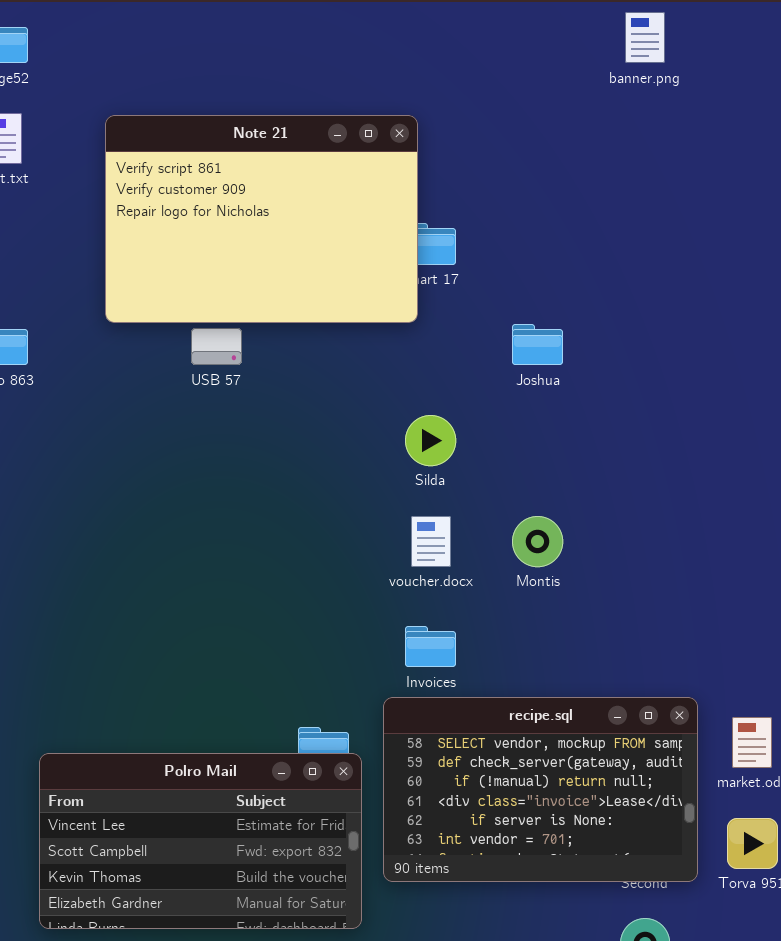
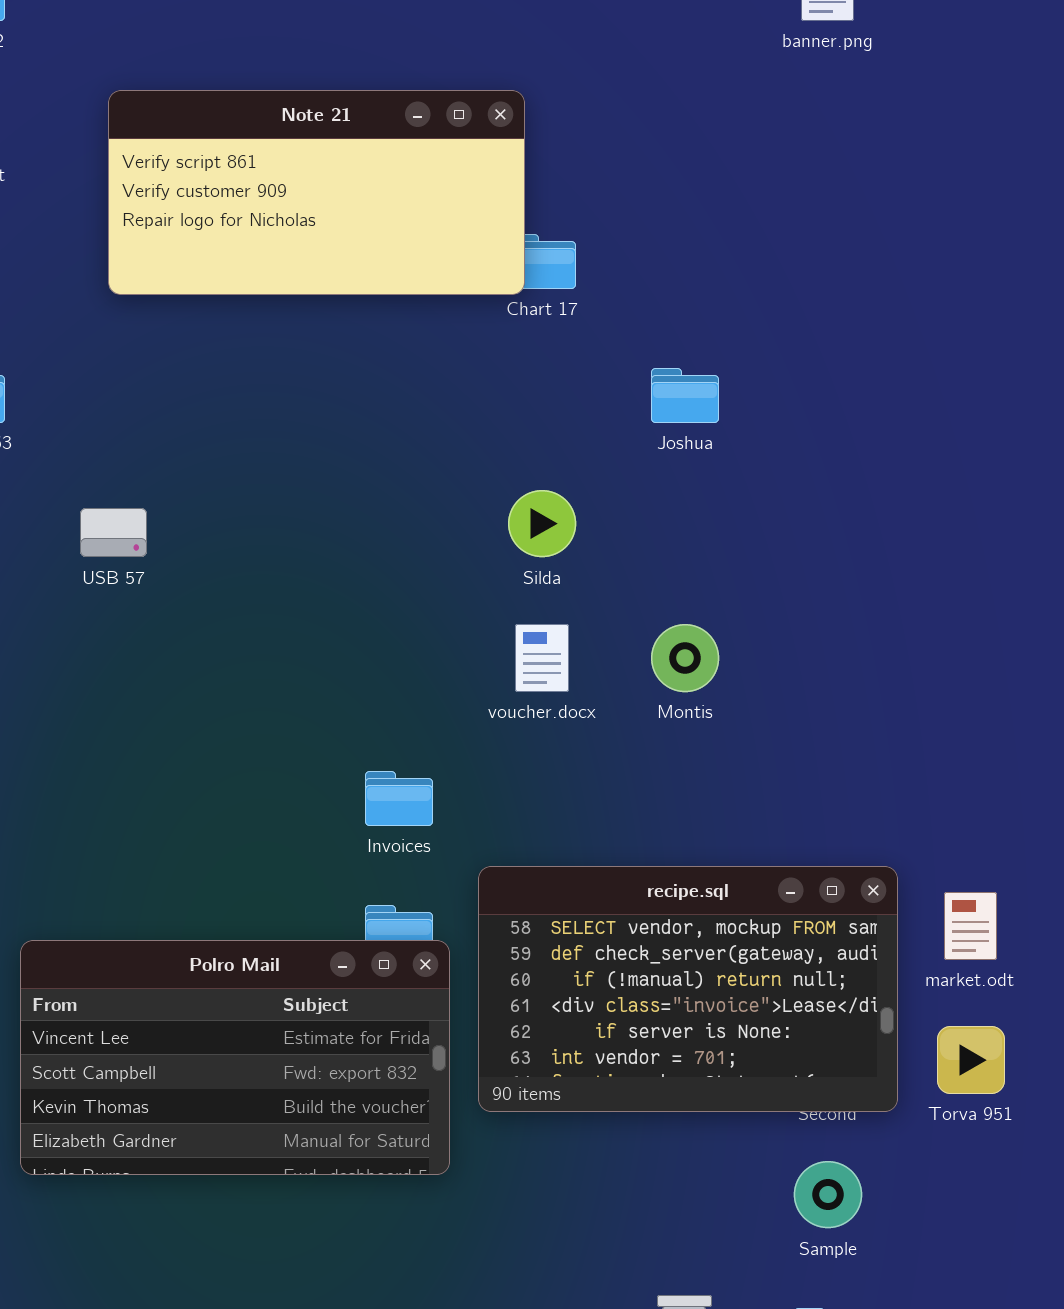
Note 21: [105,115,418,323] -> [108,90,525,295], resized
USB 57: [191,328,242,365] -> [80,508,147,557], moved
Invoices: [405,626,456,667] -> [365,771,433,826], moved

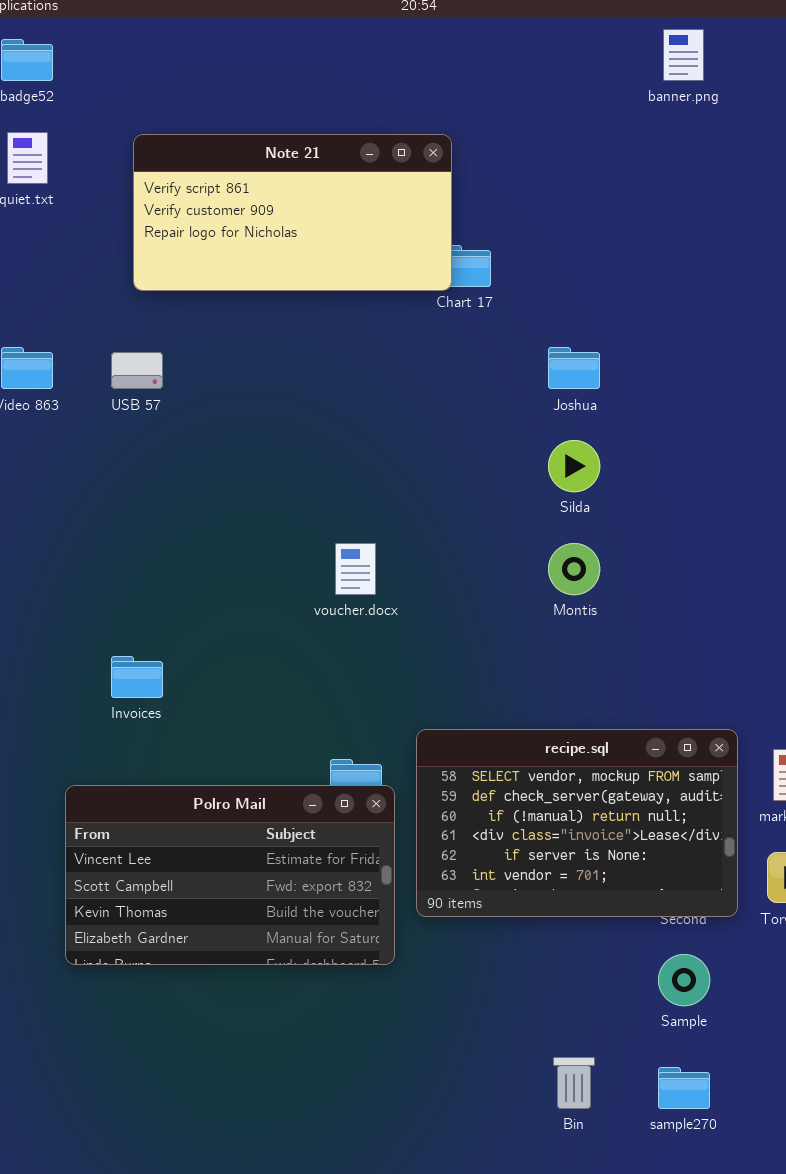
Silda: [508,490,576,557] -> [548,440,600,492], moved
USB 57: [80,508,147,557] -> [111,352,163,389], moved
voucher.docx: [515,624,569,692] -> [335,543,376,595], moved
Invoices: [365,771,433,826] -> [111,656,163,698], moved

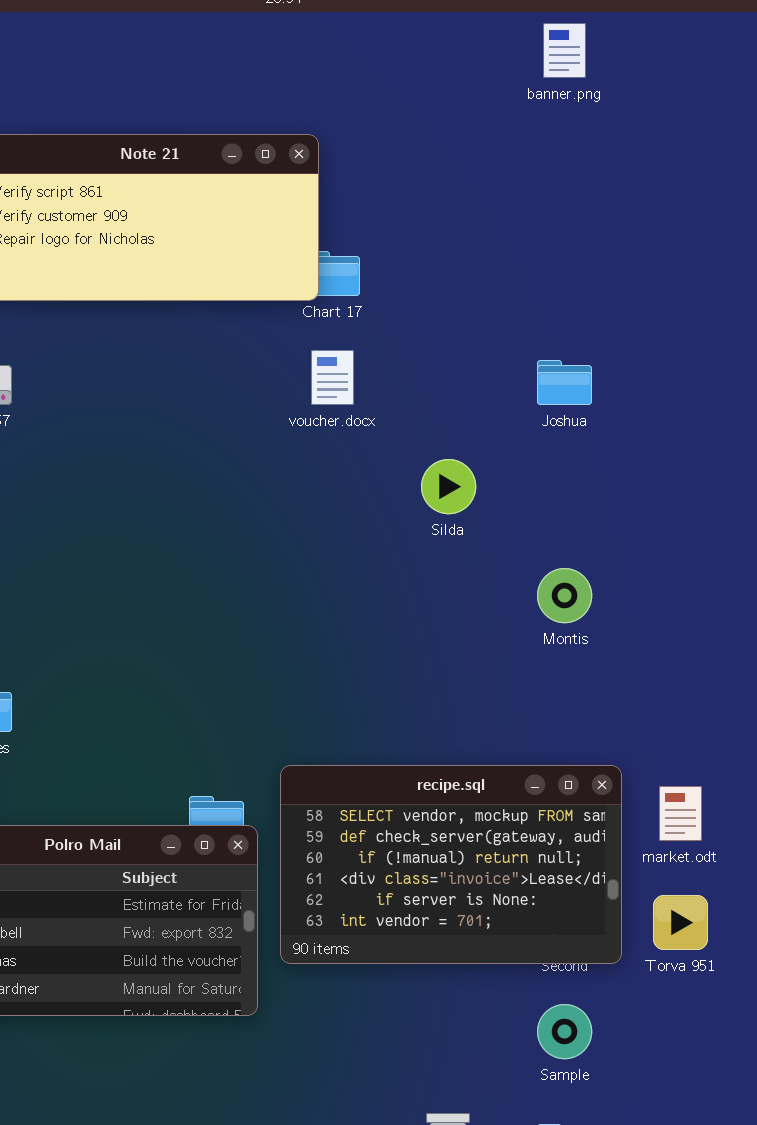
Joshua: [548,347,600,389] -> [537,360,592,405], moved
voucher.docx: [335,543,376,595] -> [311,350,354,405], moved
Montis: [548,543,600,595] -> [537,568,592,623], moved

